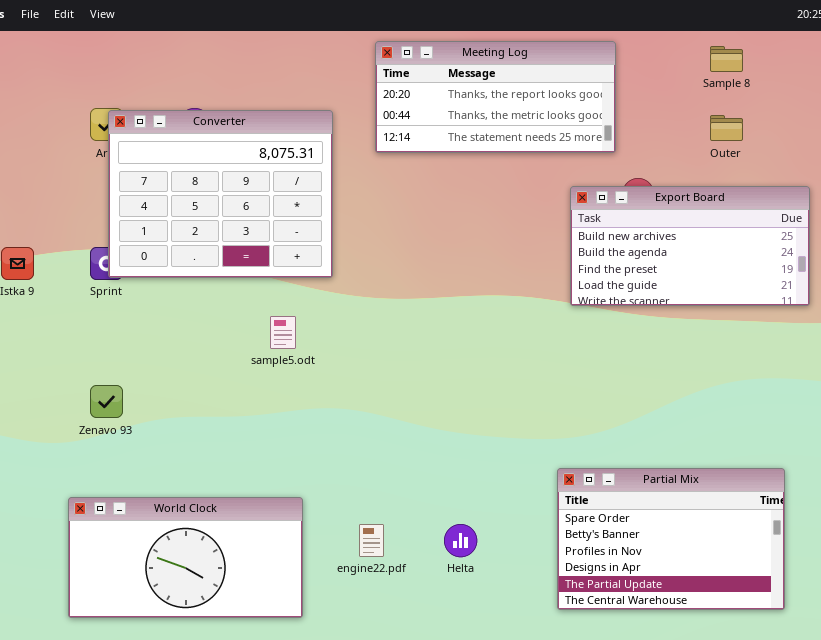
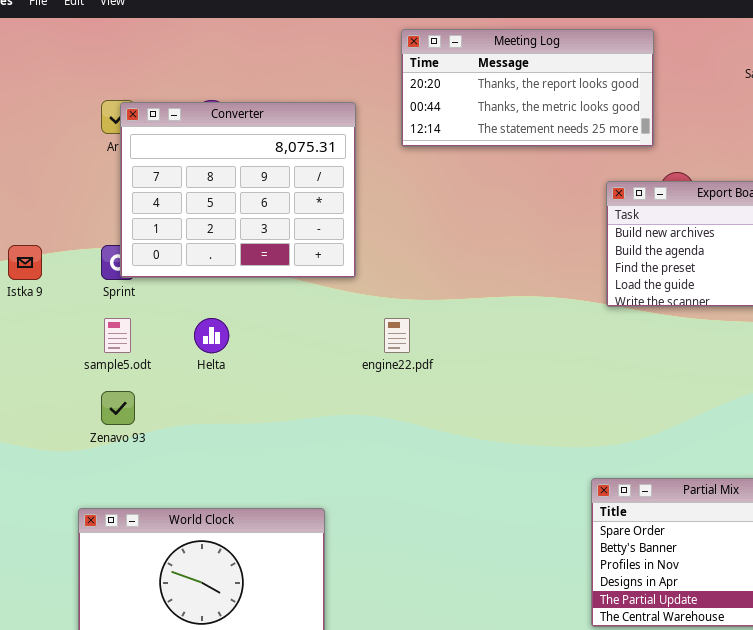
sample5.odt: [270,316,296,349] -> [104,318,131,353], moved
engine22.pdf: [359,524,384,557] -> [384,318,410,353], moved
Helta: [444,524,477,557] -> [194,318,229,353], moved

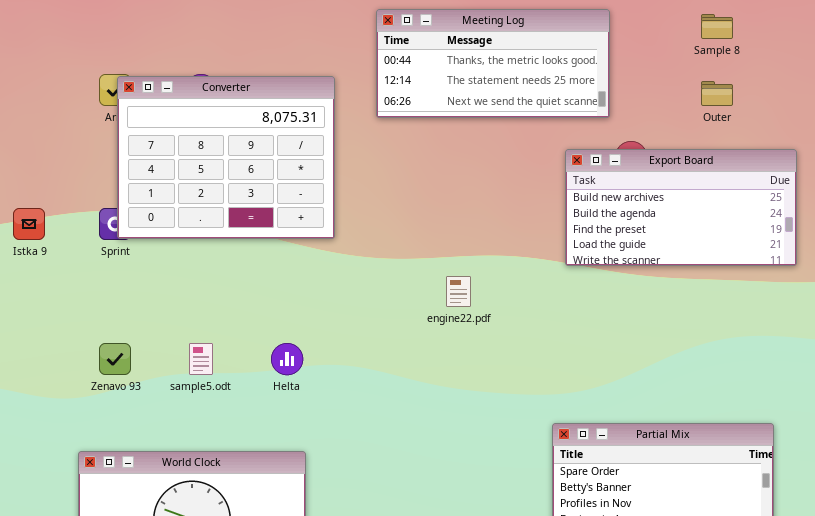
Meeting Log: [401,29,654,147] -> [376,9,610,118], scrolled down 1 row
sample5.odt: [104,318,131,353] -> [189,343,213,375], moved
Helta: [194,318,229,353] -> [271,343,303,375], moved
engine22.pdf: [384,318,410,353] -> [446,276,471,307], moved

